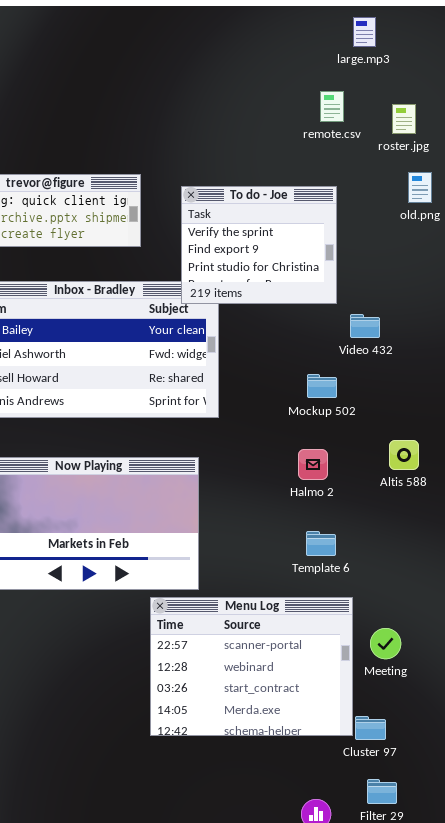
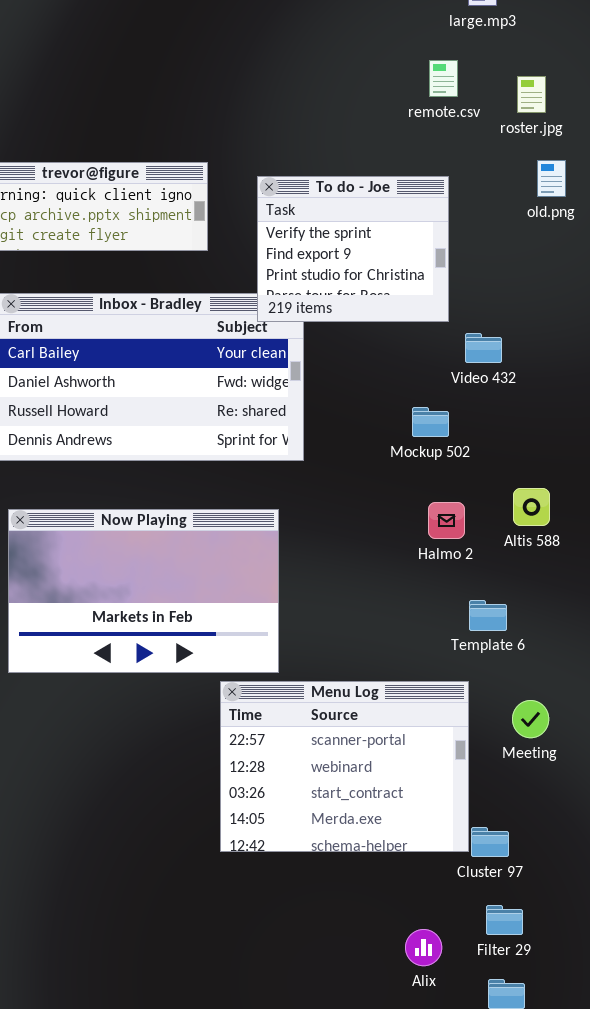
Halmo 2: [298,449,328,480] -> [428,502,465,539], moved
Template 6: [306,531,336,556] -> [469,600,507,631], moved
Meeting: [370,628,401,659] -> [512,700,549,738], moved

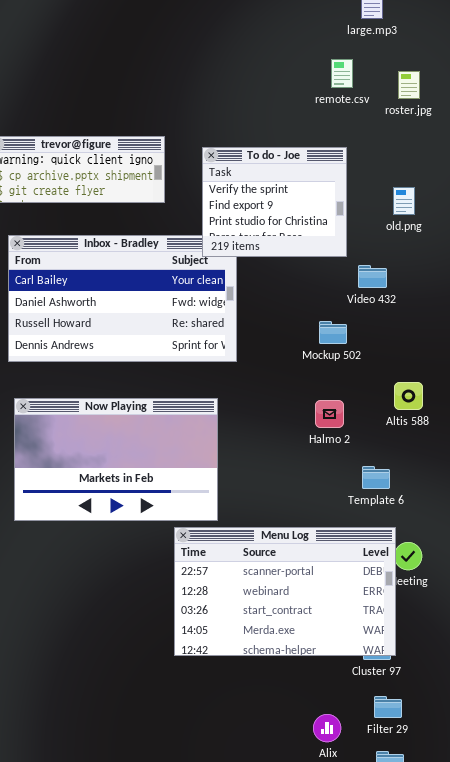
old.png: [537,160,566,197] -> [393,187,415,215], moved
Halmo 2: [428,502,465,539] -> [315,400,344,428], moved
Menu Log: [220,681,469,852] -> [174,527,396,656], resized

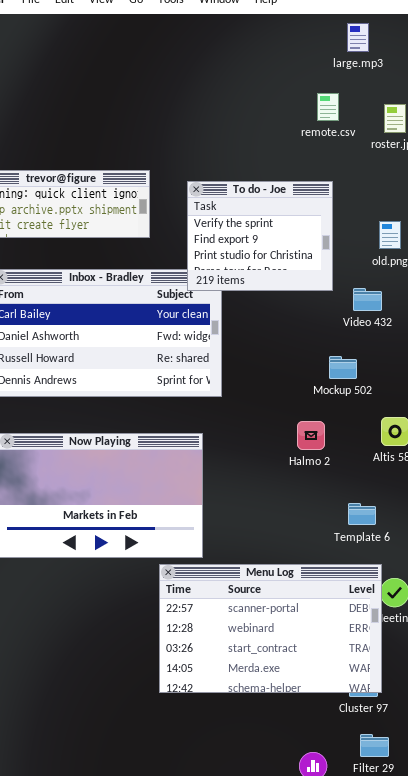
Video 432: [358,265,387,288] -> [353,288,382,311], moved
Mockup 502: [319,321,347,344] -> [329,356,357,379], moved
Halmo 2: [315,400,344,428] -> [297,421,325,450], moved

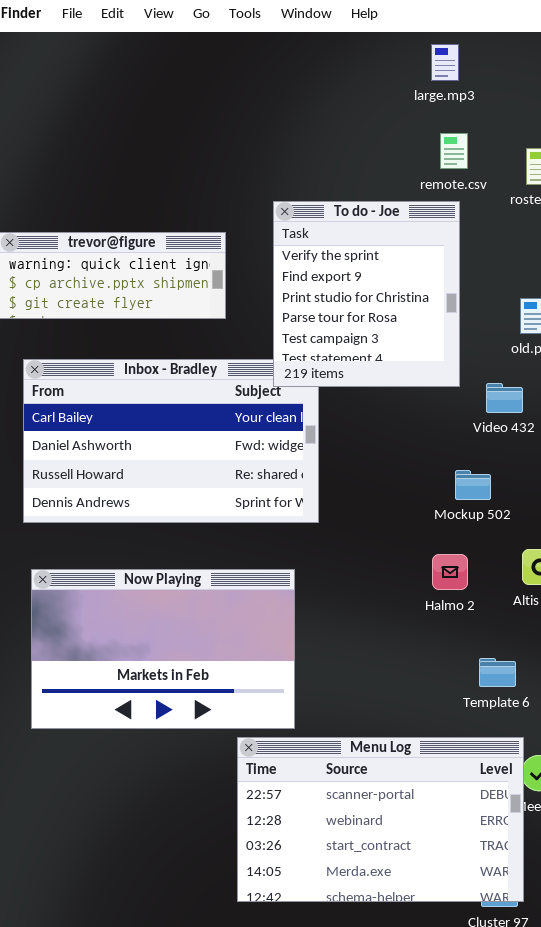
large.mp3: [347,23,369,52] -> [431,44,459,81], moved
To do - Joe: [187,181,333,291] -> [273,201,460,387], resized
Halmo 2: [297,421,325,450] -> [432,554,468,590], moved

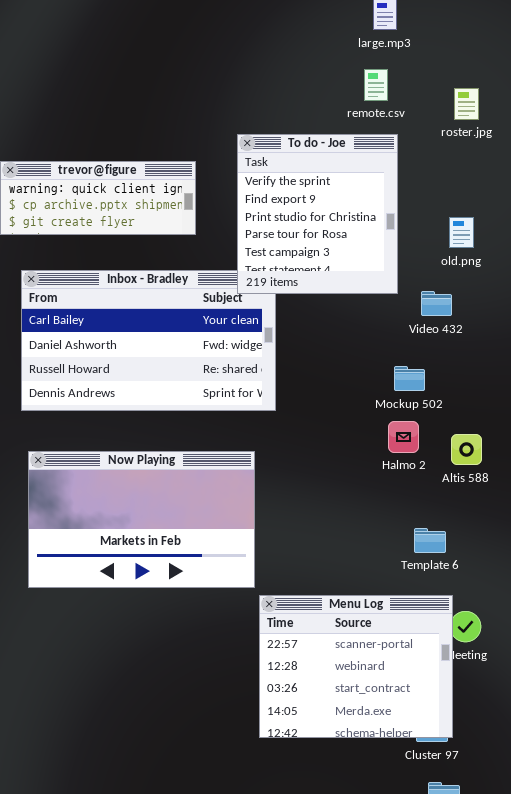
remote.csv: [440,133,468,169] -> [364,69,388,101], moved
Halmo 2: [432,554,468,590] -> [388,421,419,453], moved
Menu Log: [237,737,524,902] -> [259,595,453,738], resized

